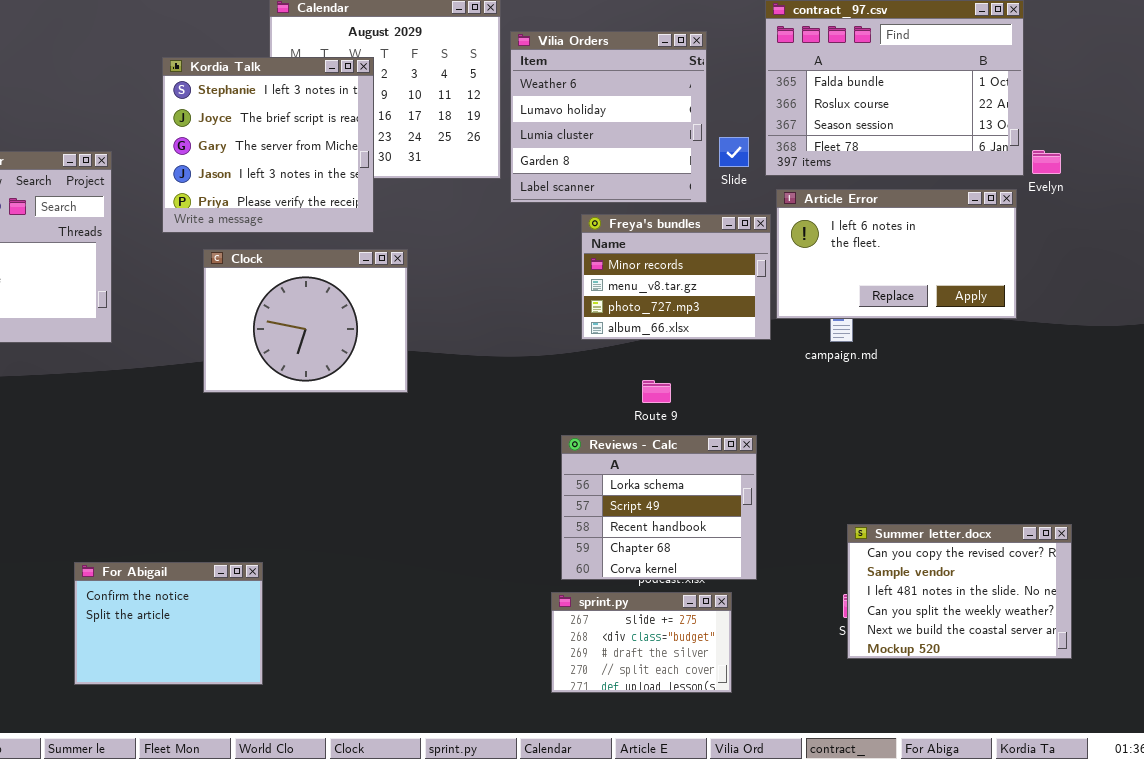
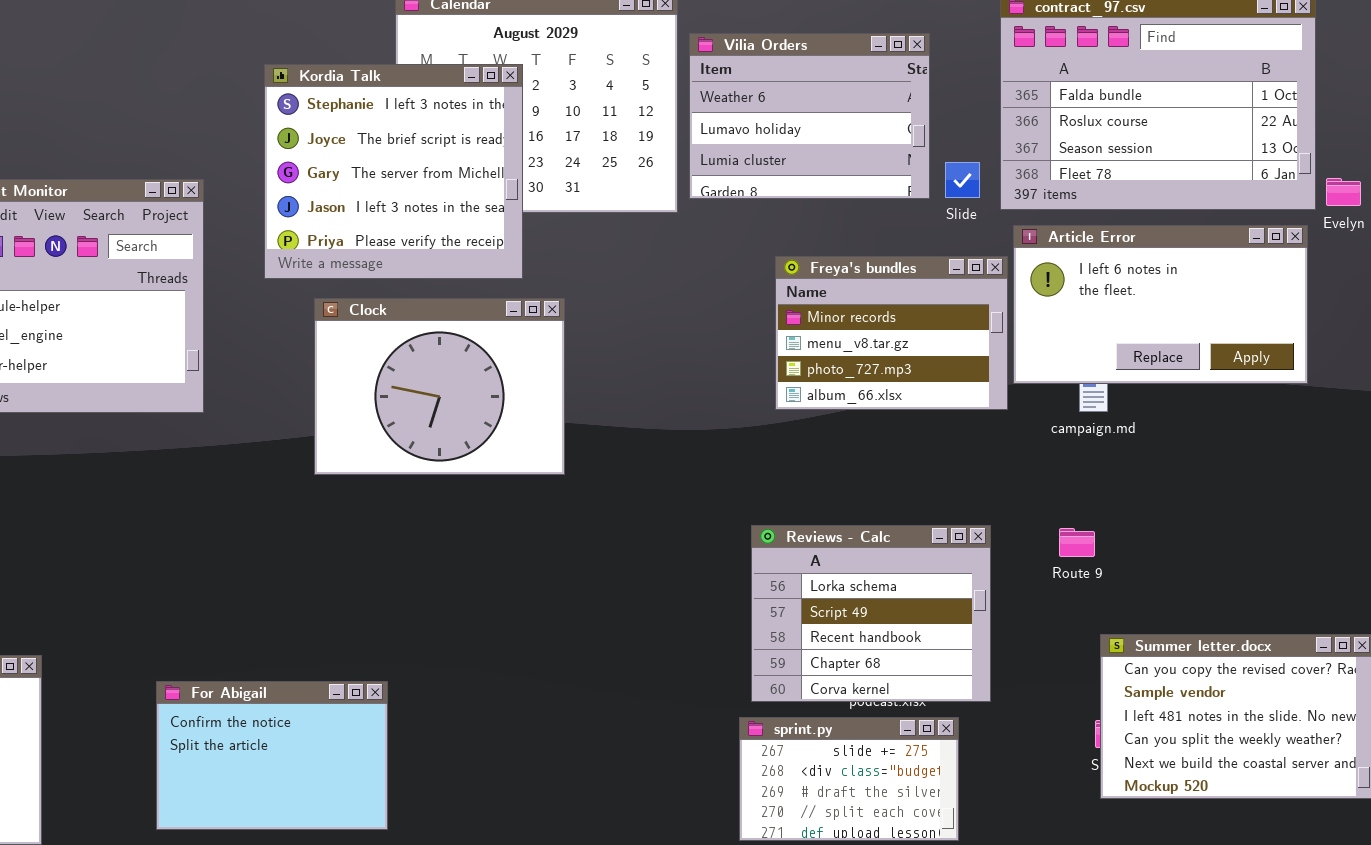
Vilia Orders: [510,31,707,203] -> [689,33,930,199], resized
Route 9: [642,380,671,403] -> [1059,528,1095,557], moved

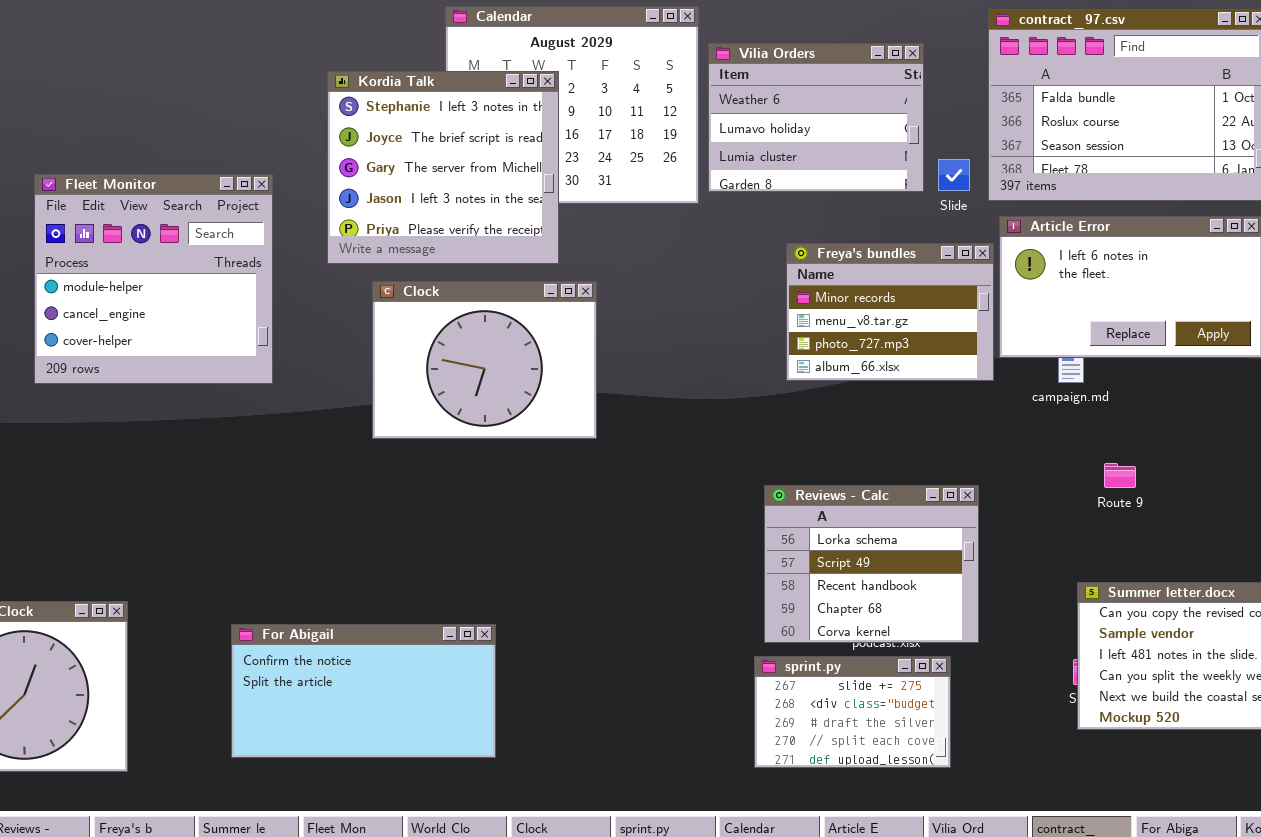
Route 9: [1059,528,1095,557] -> [1104,463,1136,488], moved
For Abigail: [156,681,388,830] -> [231,624,496,758], resized

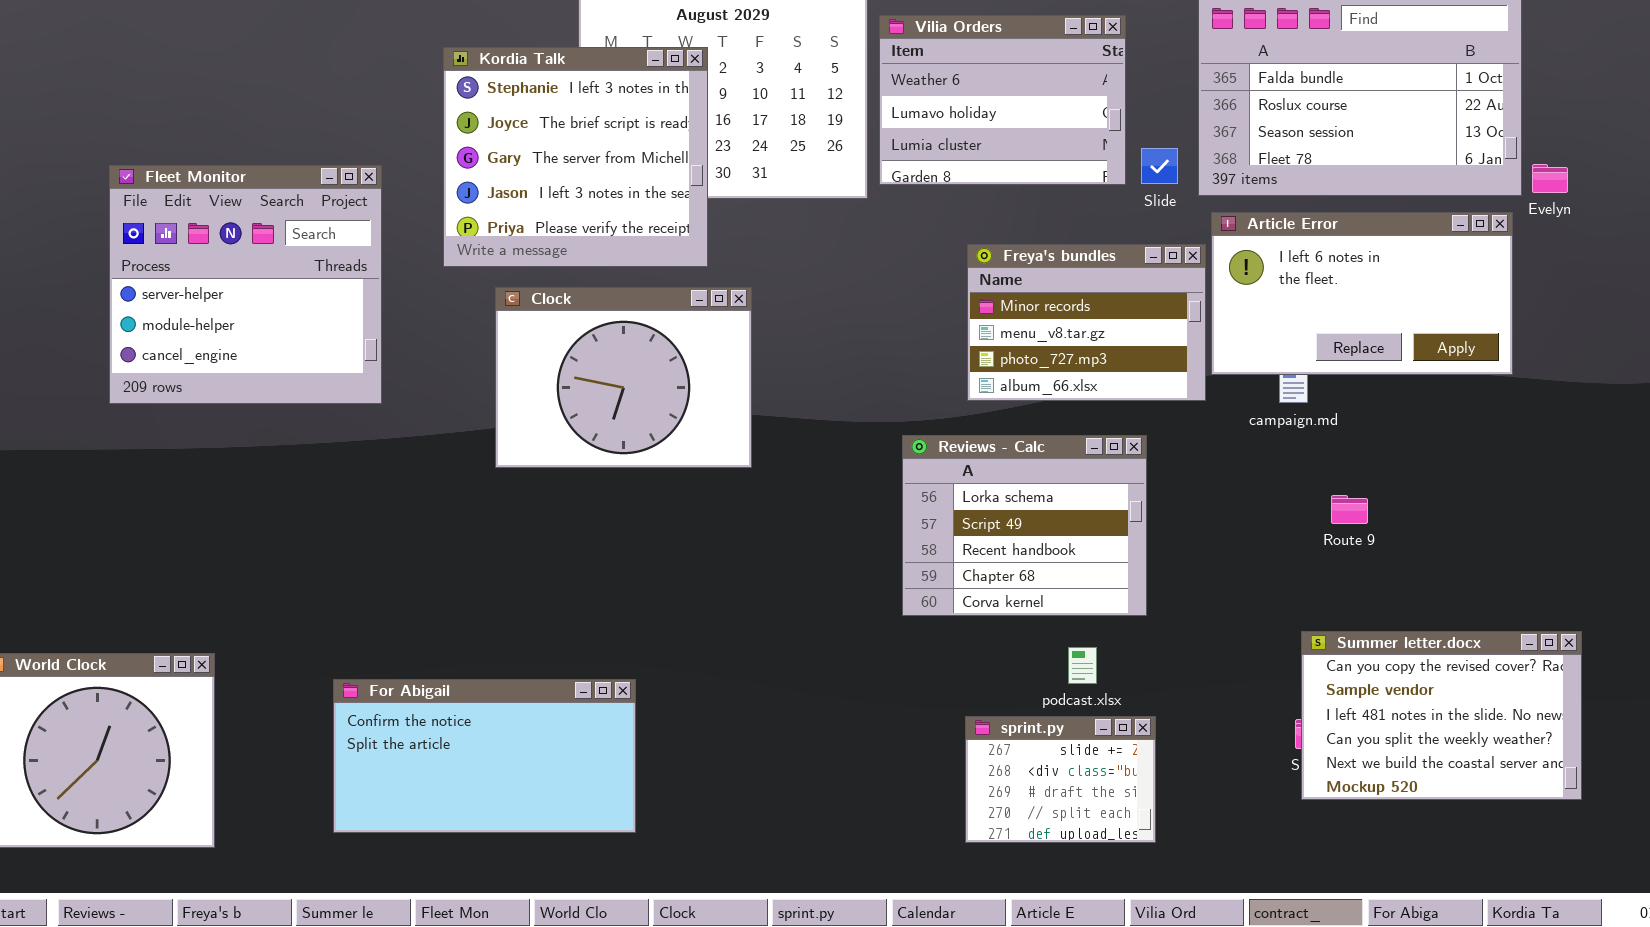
Fleet Monitor: [34,174,273,384] -> [109,165,382,404], scrolled up 1 row
Reviews - Calc: [764,485,979,643] -> [902,435,1147,616], moved
sprint.py: [754,656,951,768] -> [965,716,1156,843], resized

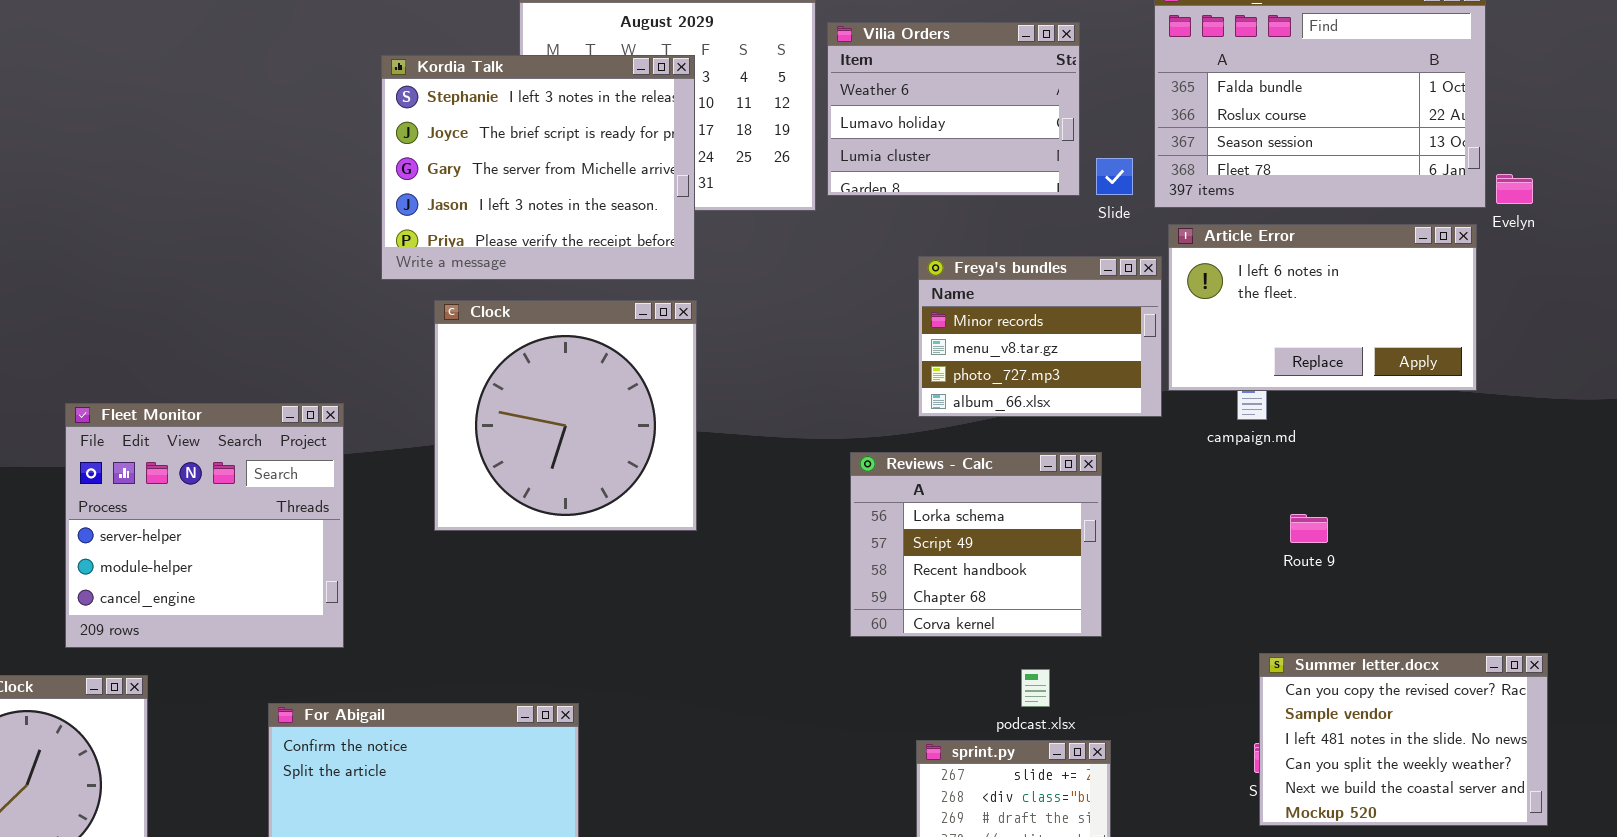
Kordia Talk: [443,47,708,267] -> [381,55,695,280], resized
Fleet Monitor: [109,165,382,404] -> [65,403,344,648], moved
Clock: [495,287,752,468] -> [434,300,697,531], resized

